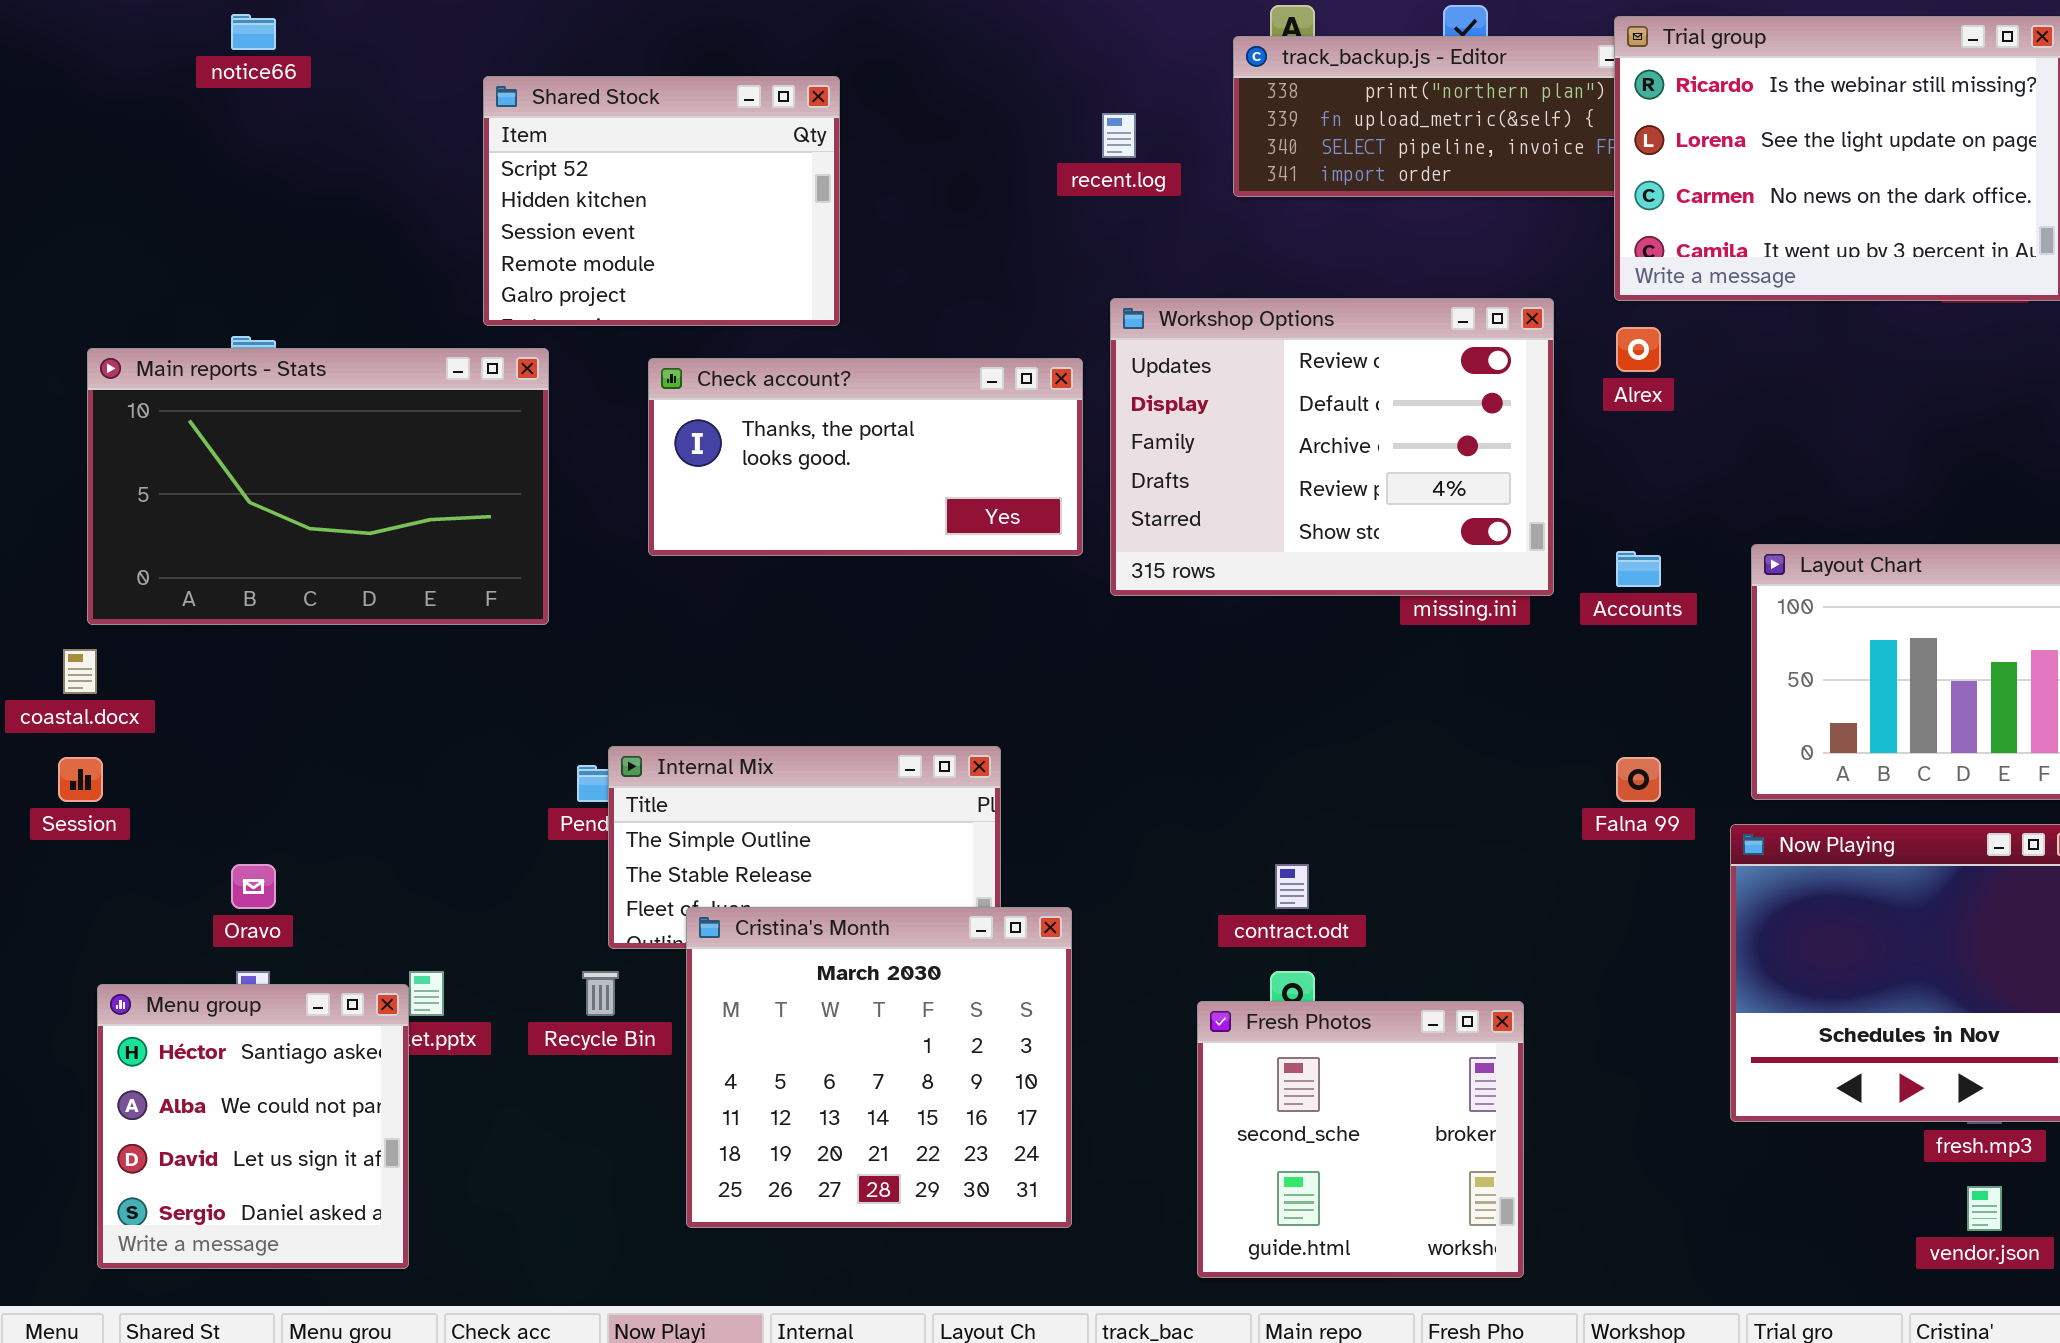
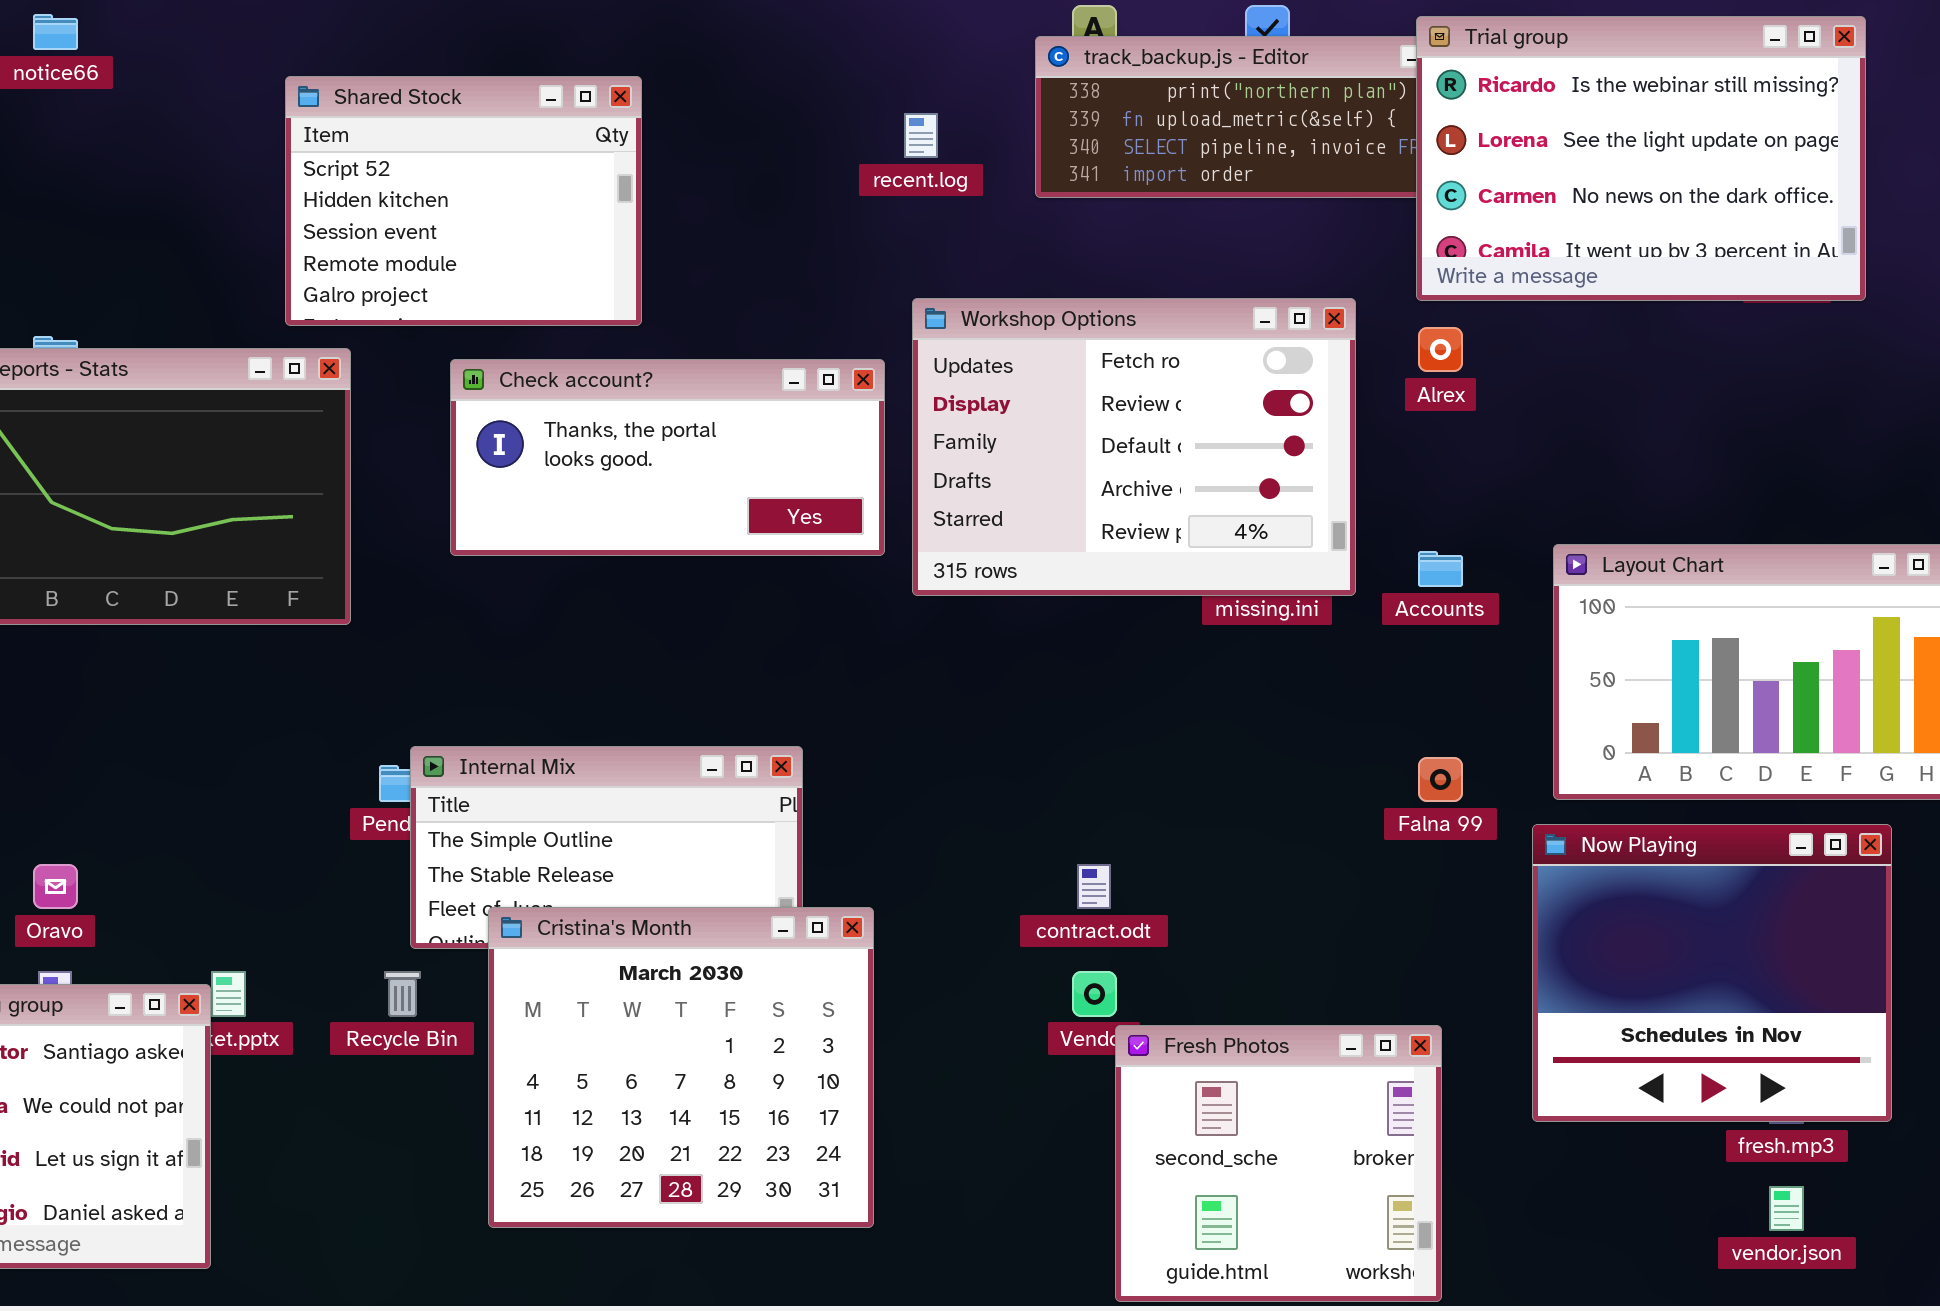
Workshop Options: [1110,298,1554,596] -> [912,298,1356,596], scrolled up 1 row
Fresh Photos: [1197,1001,1524,1278] -> [1115,1025,1442,1302], moved

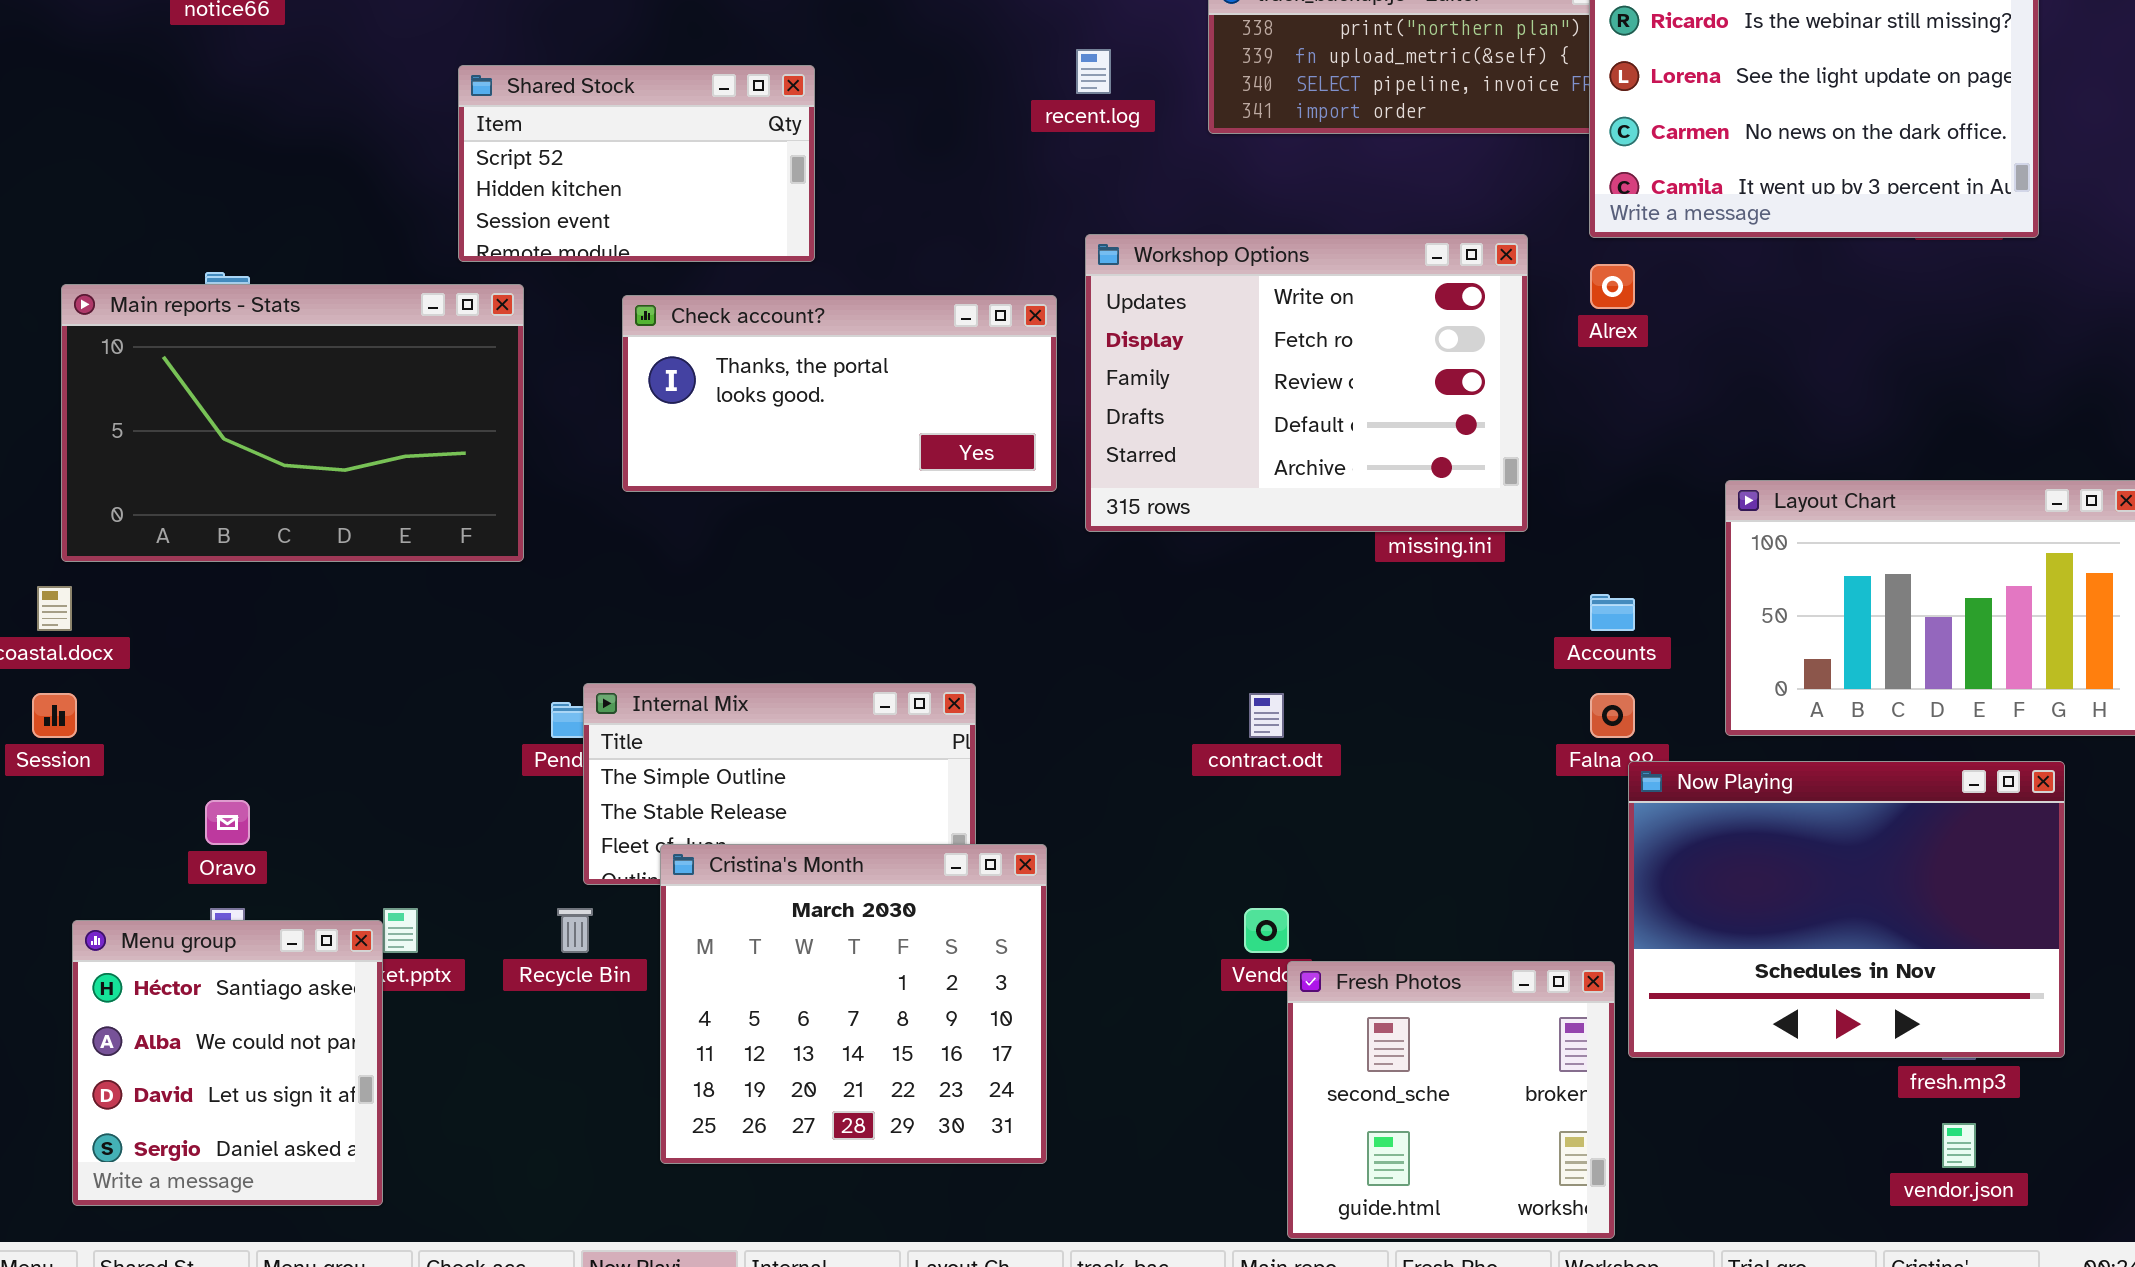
Shared Stock: [285,76,642,326] -> [458,65,815,262], resized
Workshop Options: [912,298,1356,596] -> [1085,234,1528,532], scrolled up 1 row
Accounts: [1418,551,1463,587] -> [1590,594,1635,631], moved
Now Playing: [1532,824,1892,1122] -> [1628,761,2065,1058], resized
contract.odt: [1077,864,1111,909] -> [1249,693,1284,738], moved

